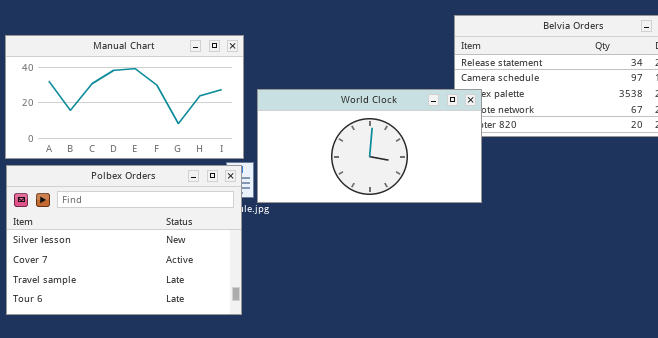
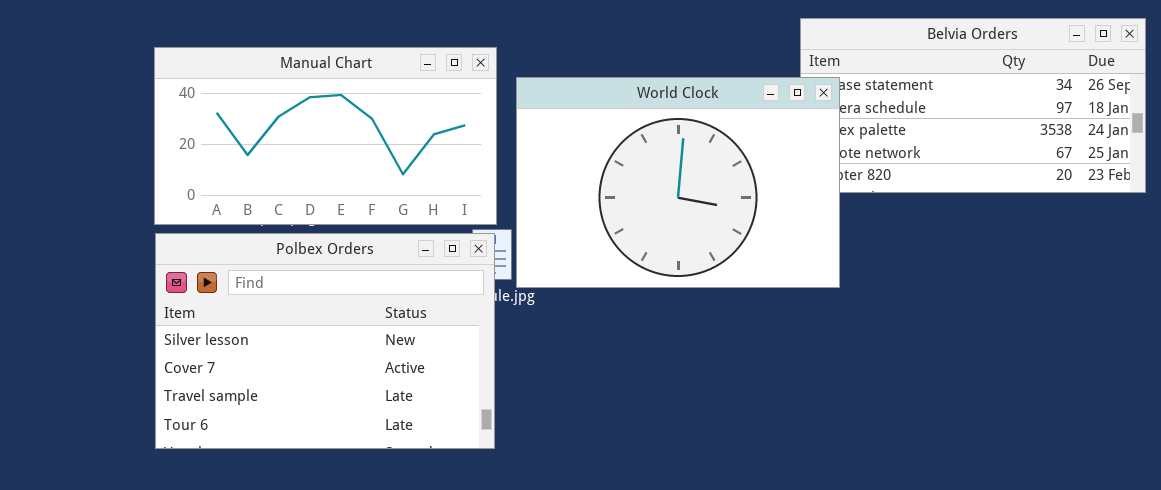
World Clock: [257,89,482,203] -> [516,77,840,288], resized

